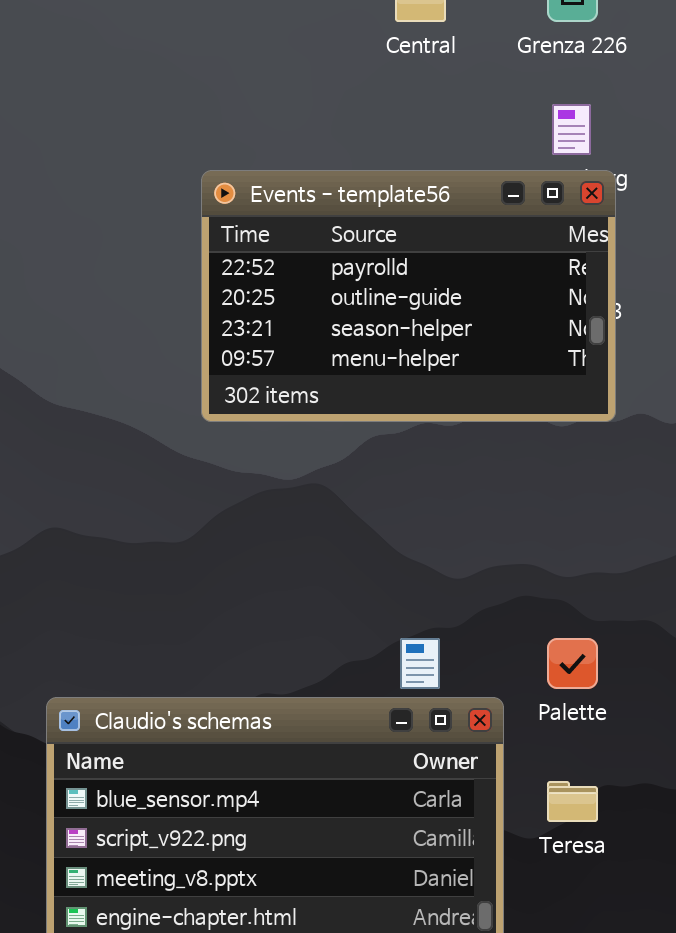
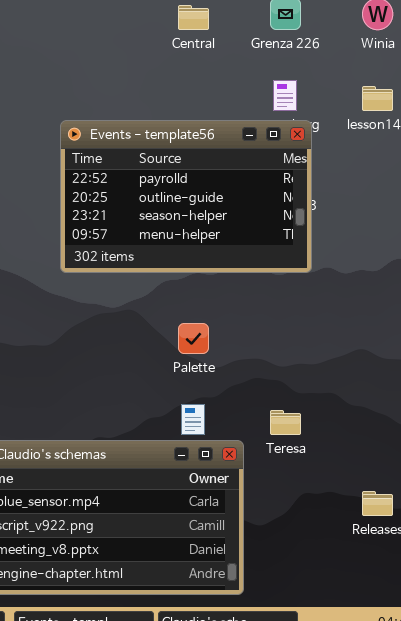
Palette: [547,638,598,689] -> [178,323,209,354], moved
Teresa: [547,781,598,822] -> [270,410,301,435], moved

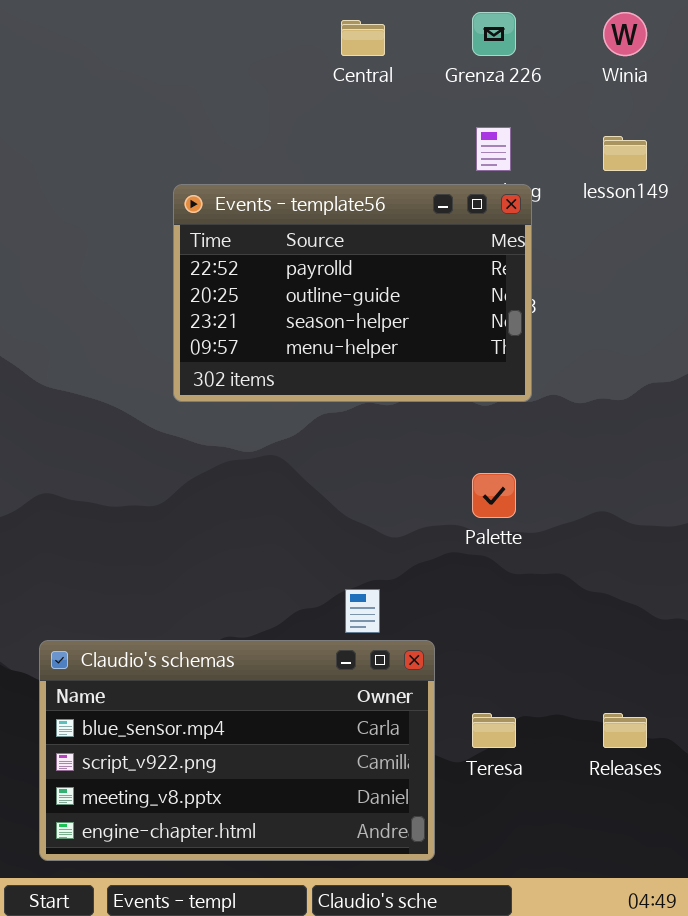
Palette: [178,323,209,354] -> [472,473,516,518], moved
Teresa: [270,410,301,435] -> [472,713,516,748], moved

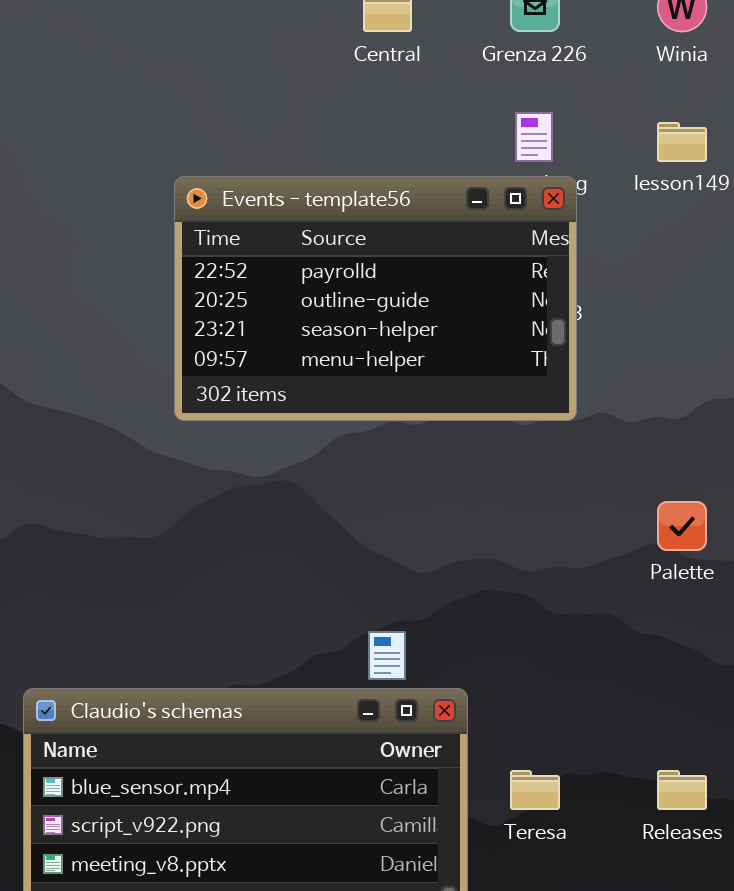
Palette: [472,473,516,518] -> [657,501,707,551], moved

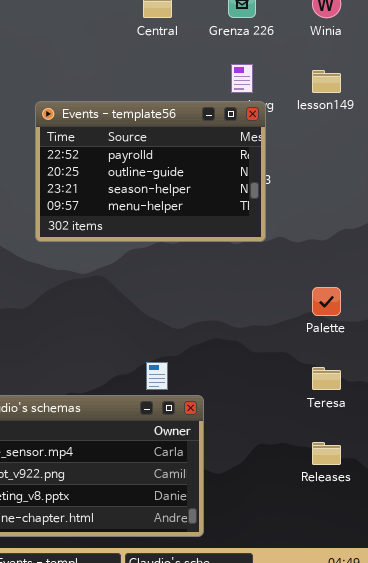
Teresa: [510,770,560,810] -> [312,367,341,390], moved

